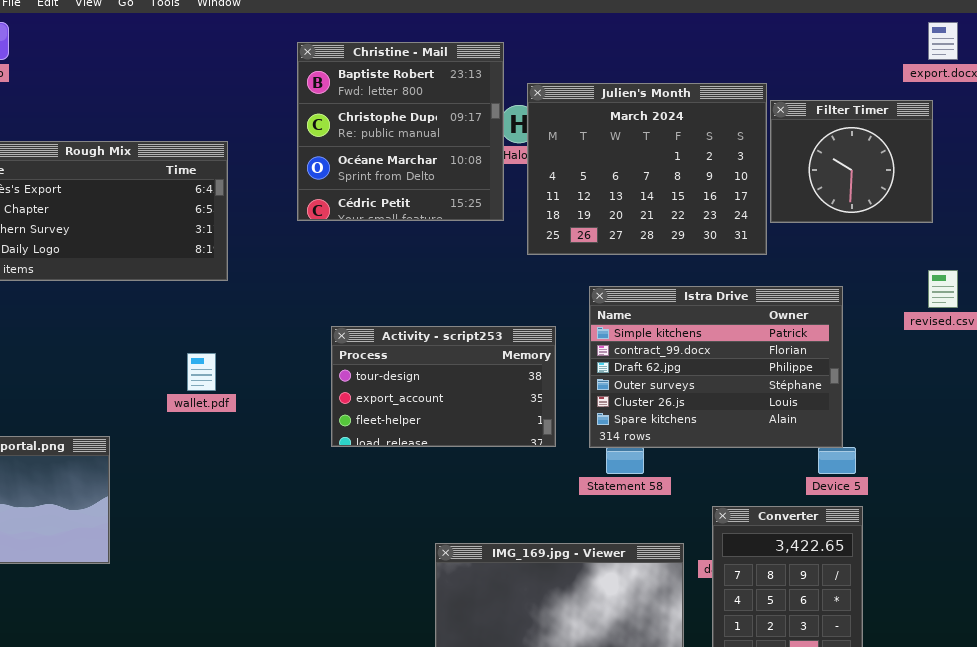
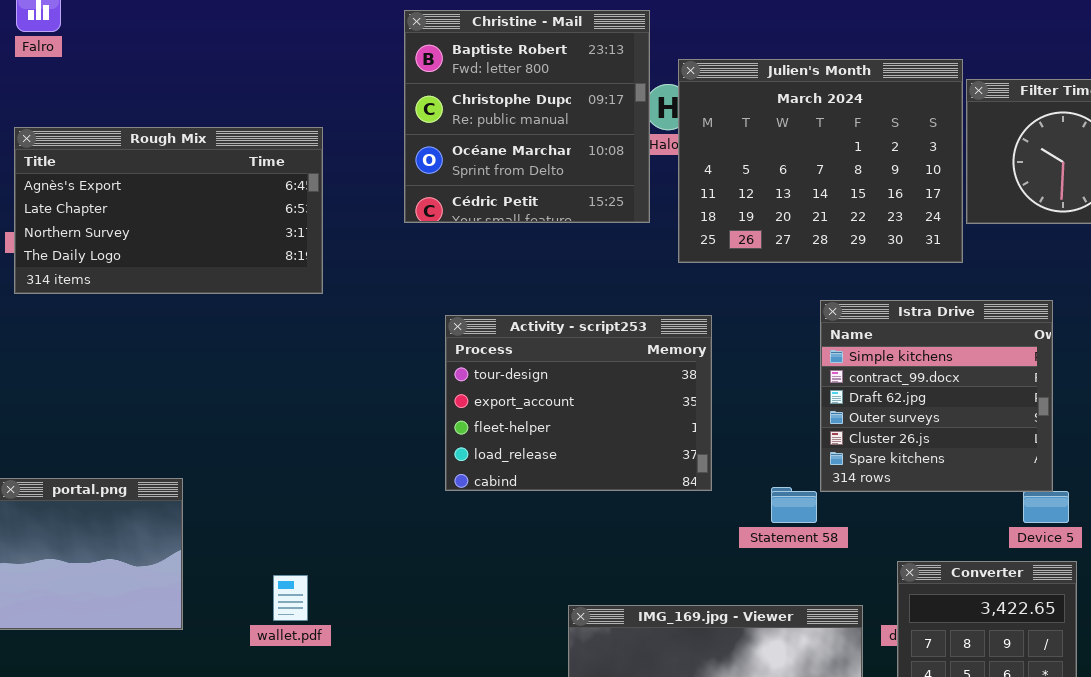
Istra Drive: [589,286,843,448] -> [820,300,1053,492], resized
Activity - script253: [331,326,556,447] -> [445,315,712,491], resized
wallet.pdf: [187,353,216,391] -> [273,575,308,621], moved

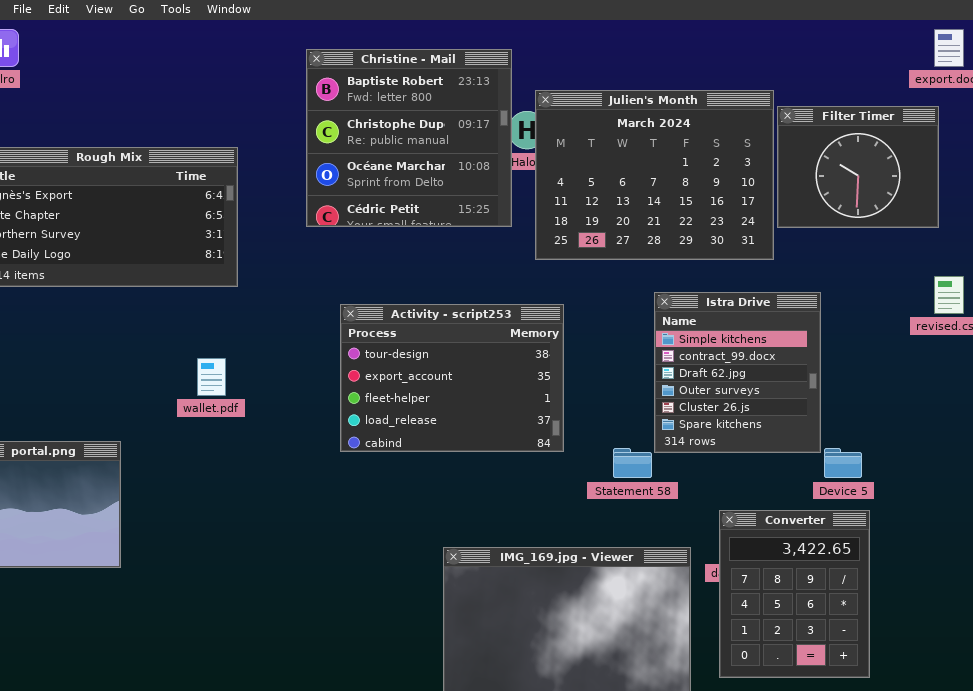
Istra Drive: [820,300,1053,492] -> [654,292,821,453], resized
wallet.pdf: [273,575,308,621] -> [197,358,226,396], moved

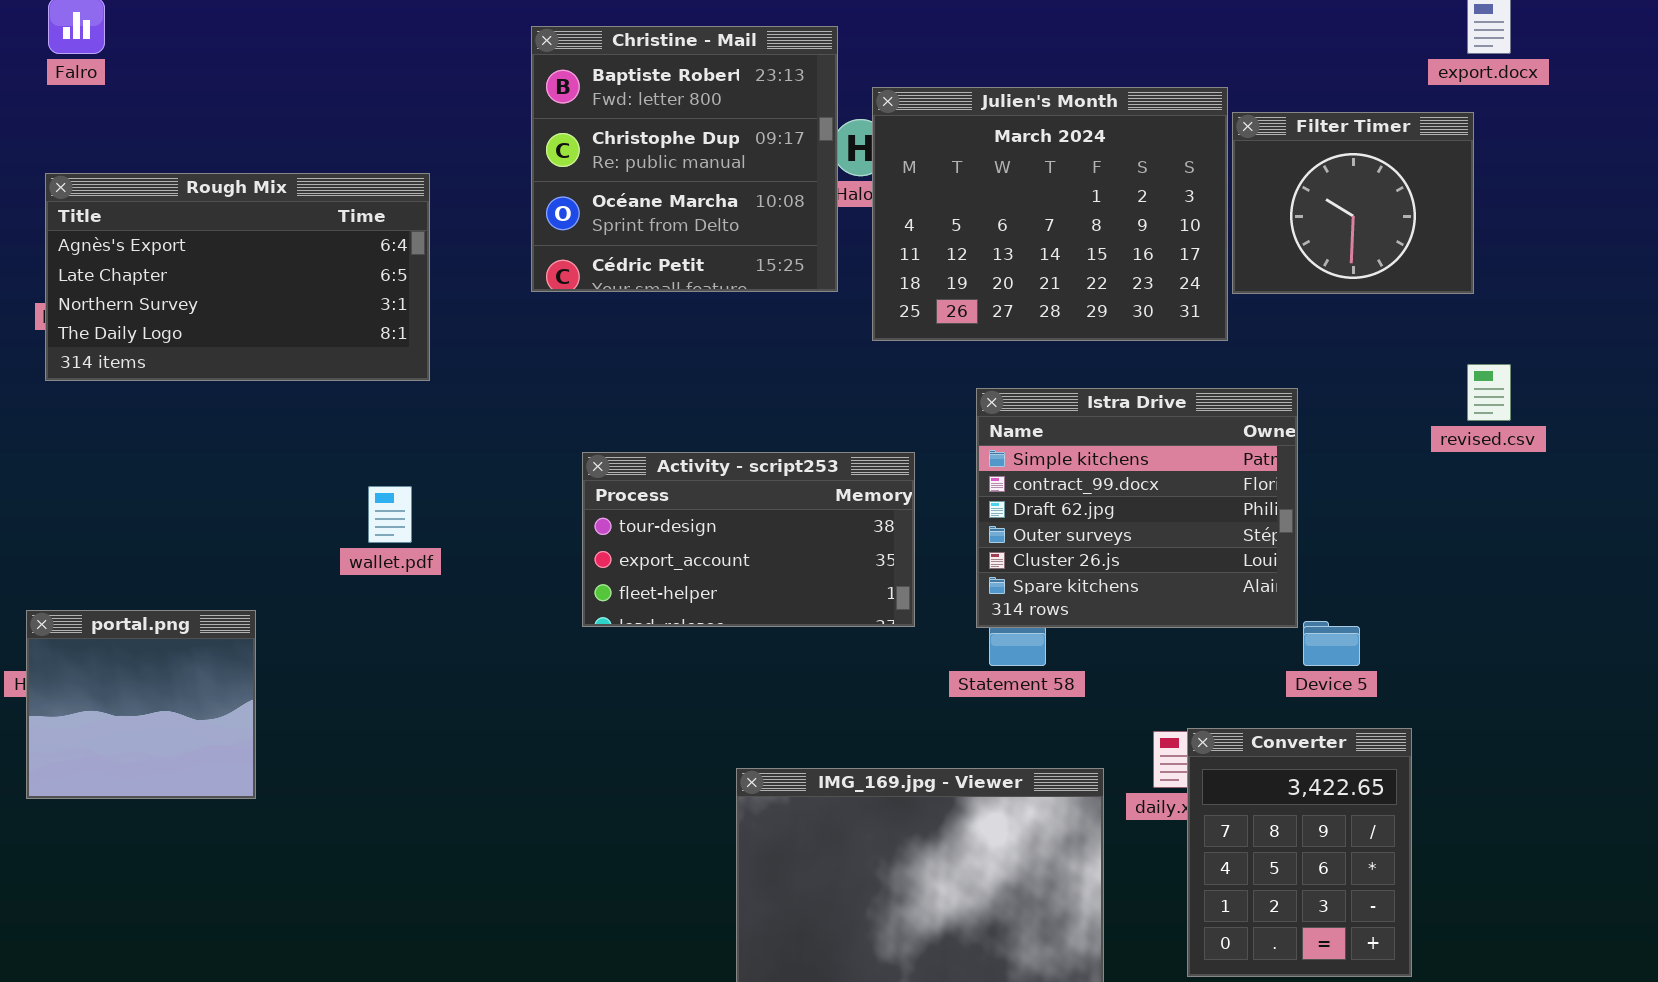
Istra Drive: [654,292,821,453] -> [976,388,1298,628], resized
Activity - script253: [340,304,564,452] -> [582,452,915,627], resized
Converter: [719,510,870,678] -> [1187,728,1412,977], moved

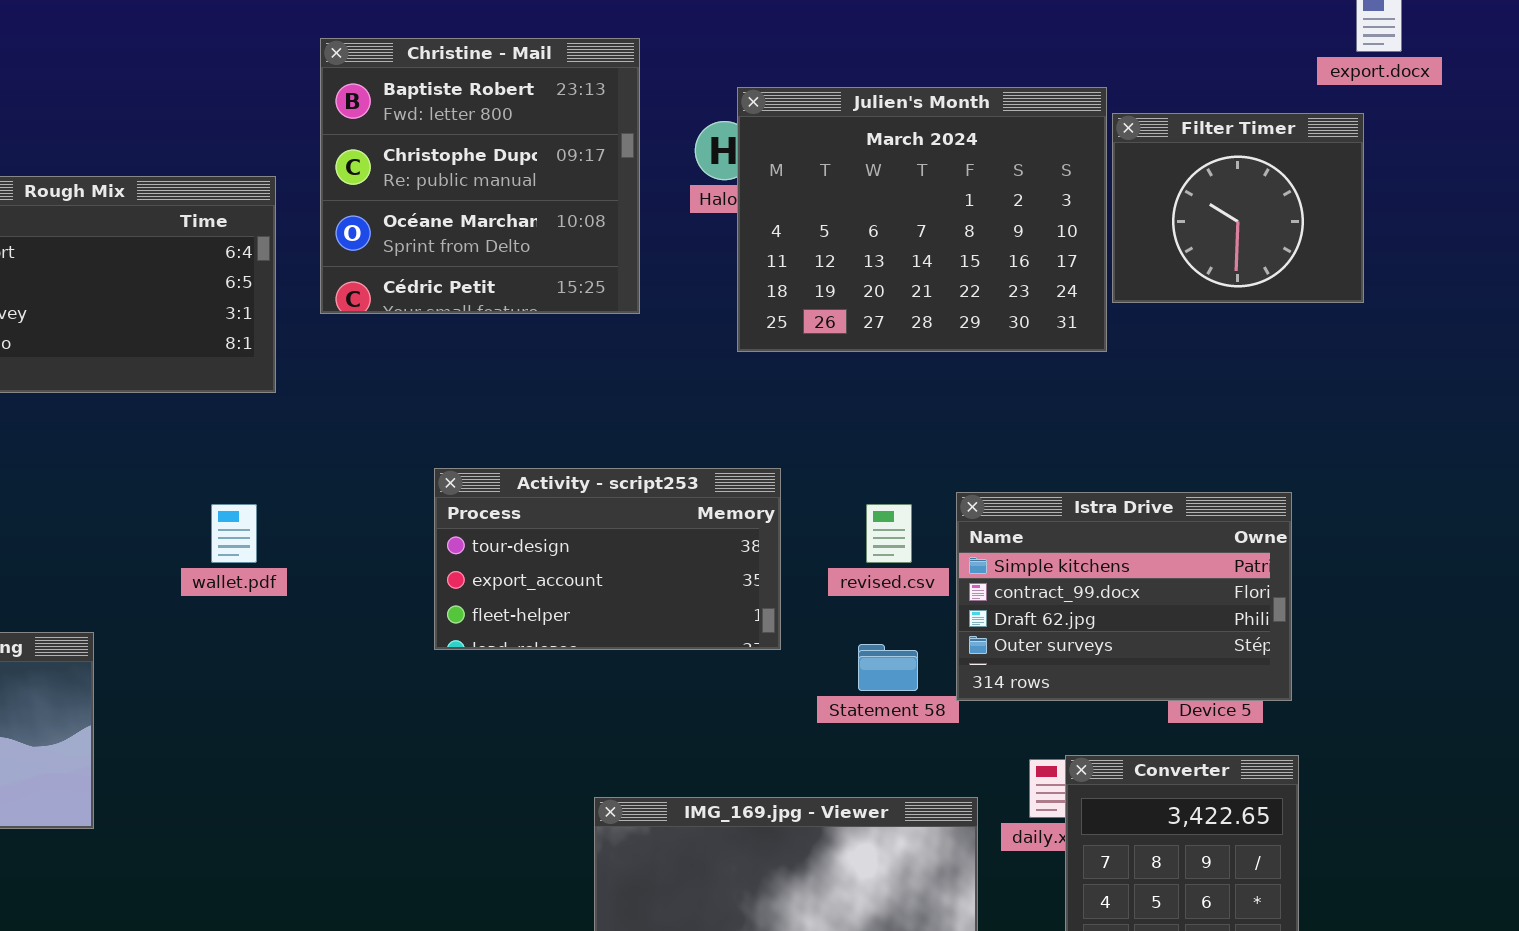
Christine - Mail: [531,26,838,292] -> [320,38,640,314], moved
revised.csv: [1467,364,1511,421] -> [866,504,912,563], moved
Istra Drive: [976,388,1298,628] -> [956,492,1292,701], moved, resized

